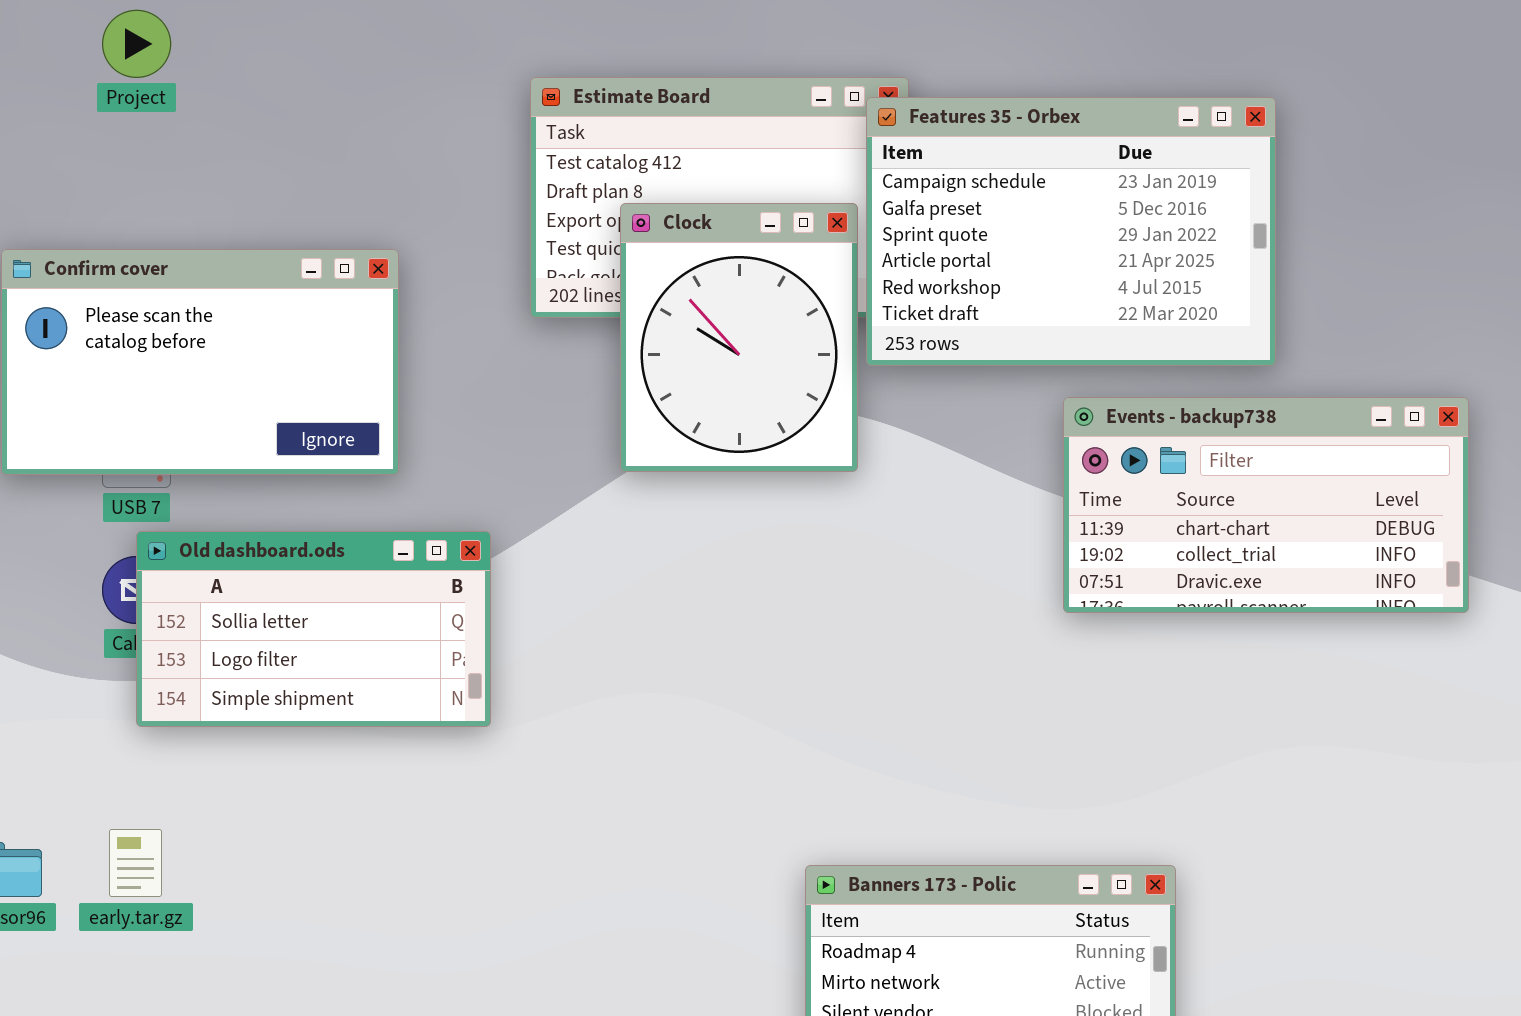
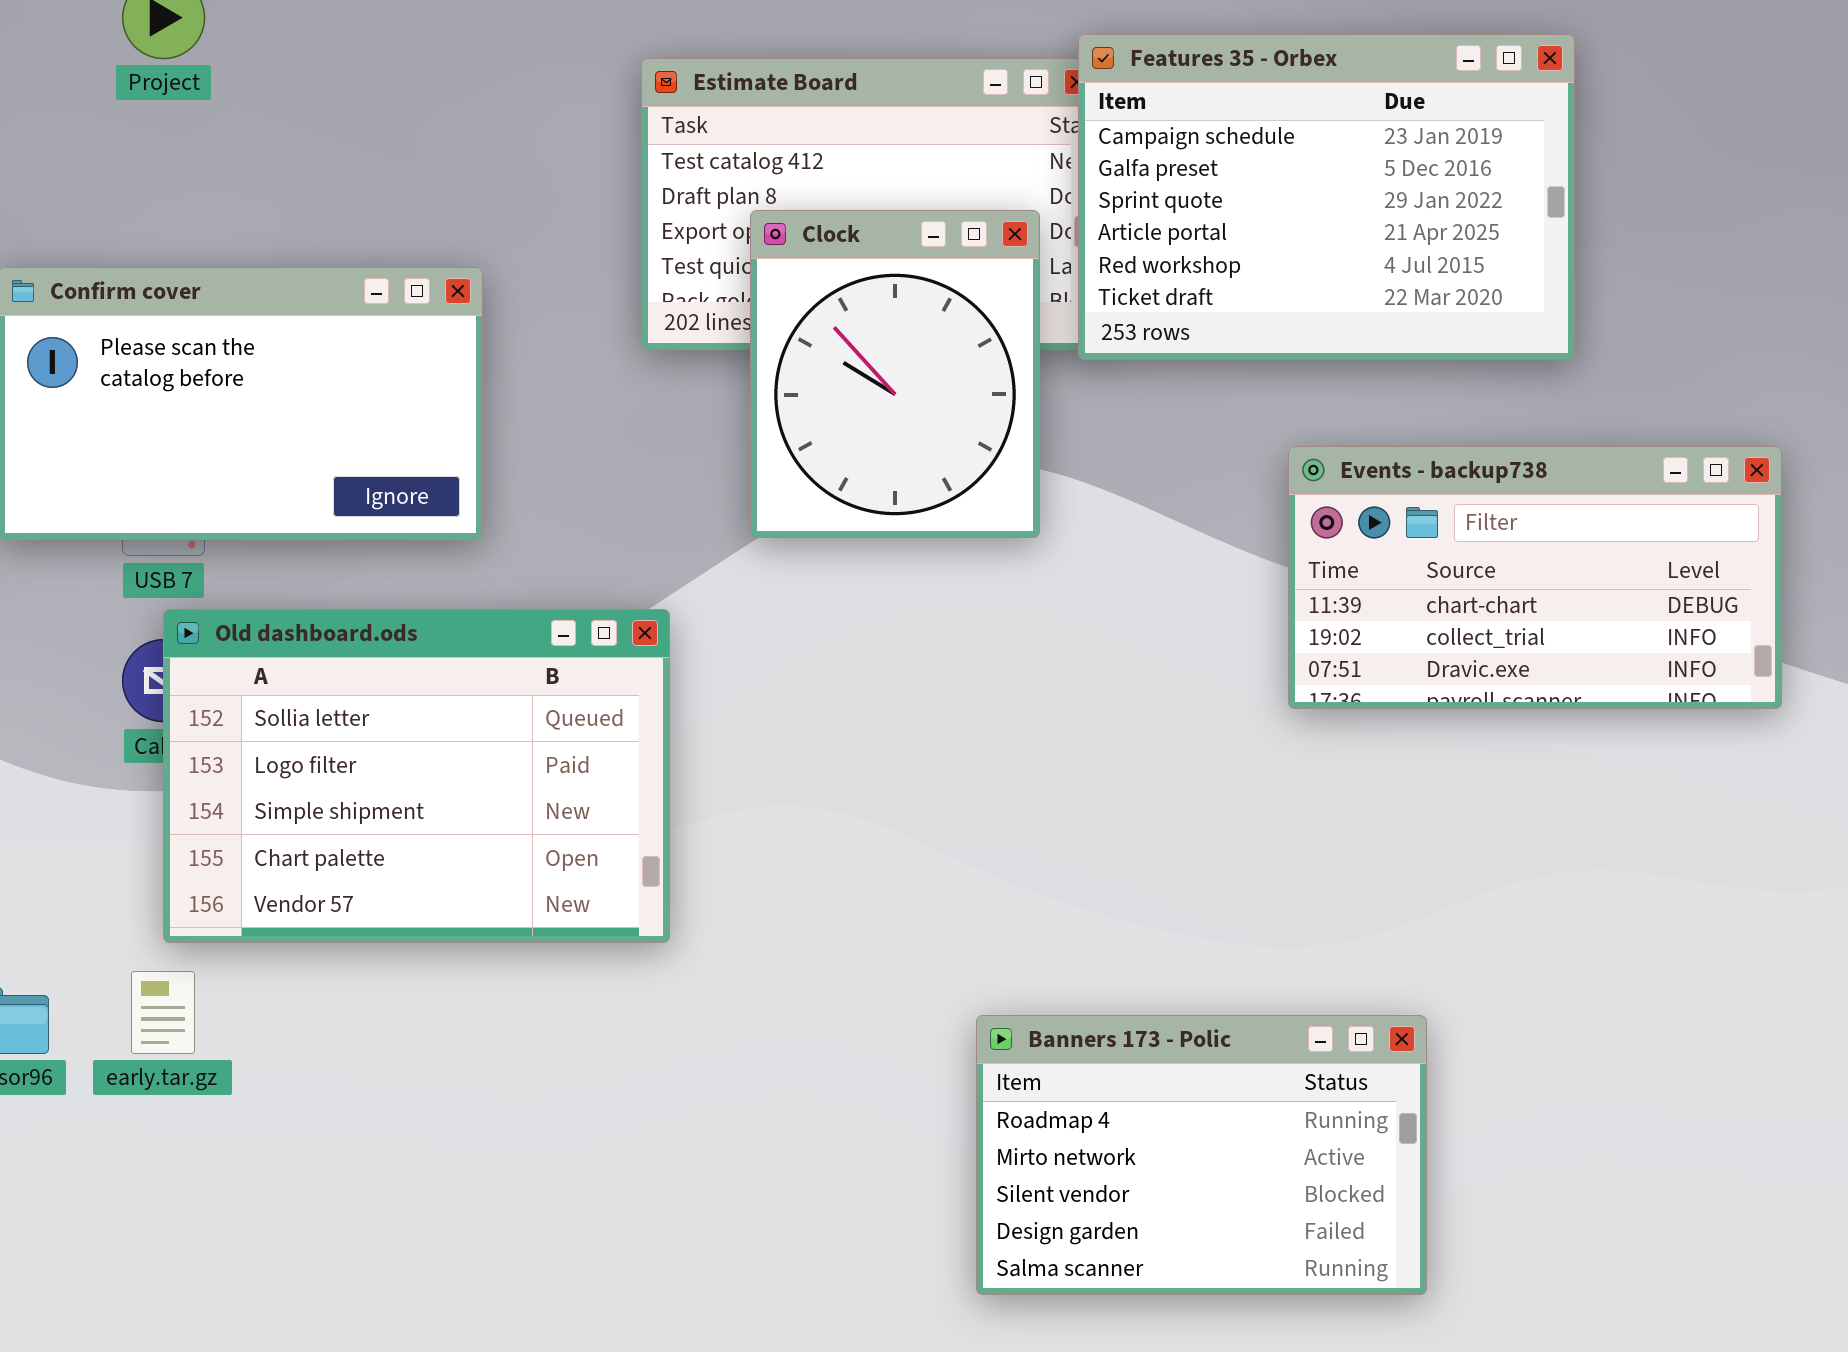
Features 35 - Orbex: [866,97,1276,366] -> [1078,34,1575,360], moved
Old dashboard.ods: [136,531,491,727] -> [163,609,670,943], resized

